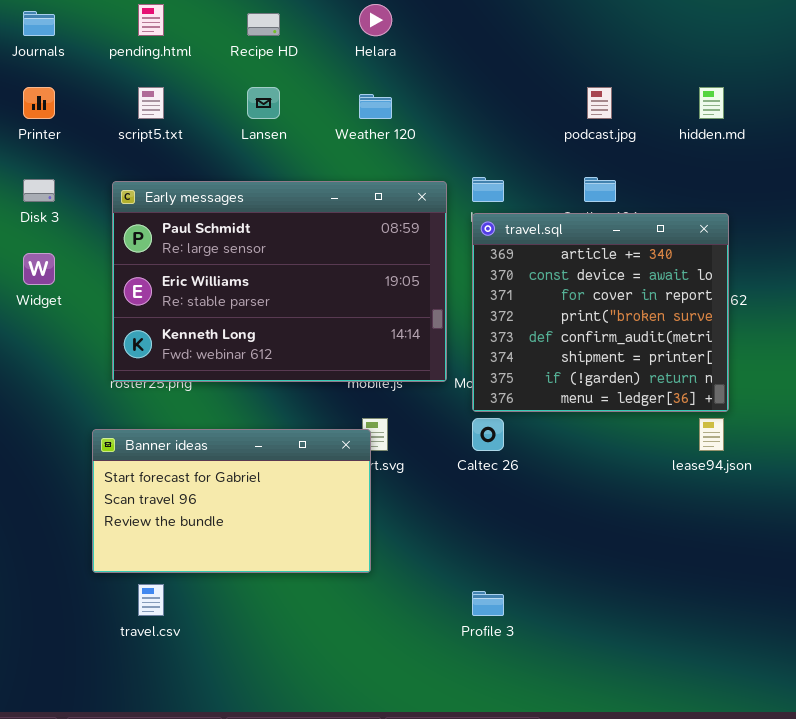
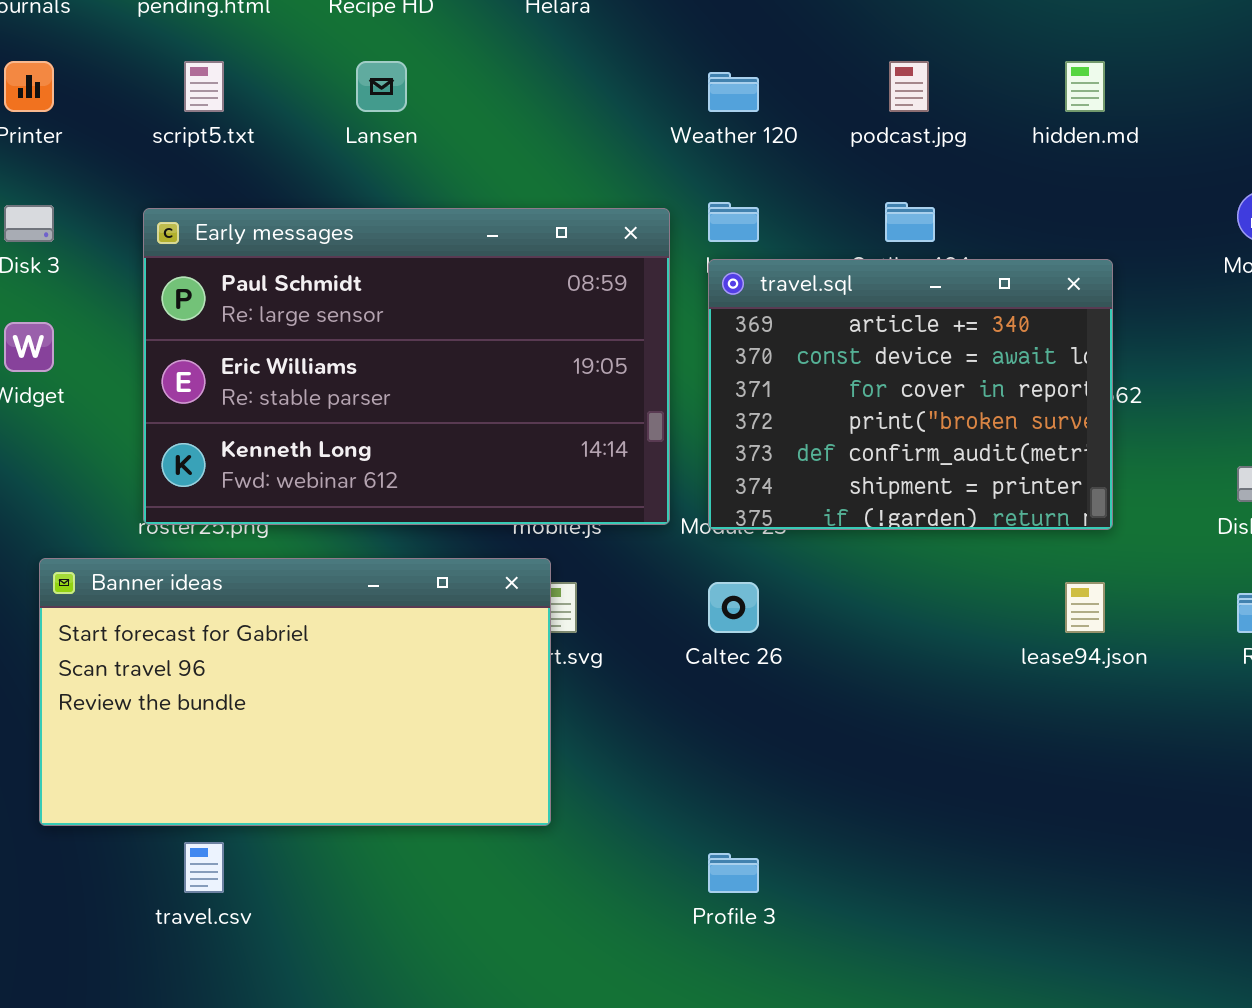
Weather 120: [359,94,392,119] -> [708,72,759,112], moved
travel.sql: [472,213,729,412] -> [708,259,1113,530], resized
Banner ideas: [92,429,371,573] -> [39,558,551,826], resized

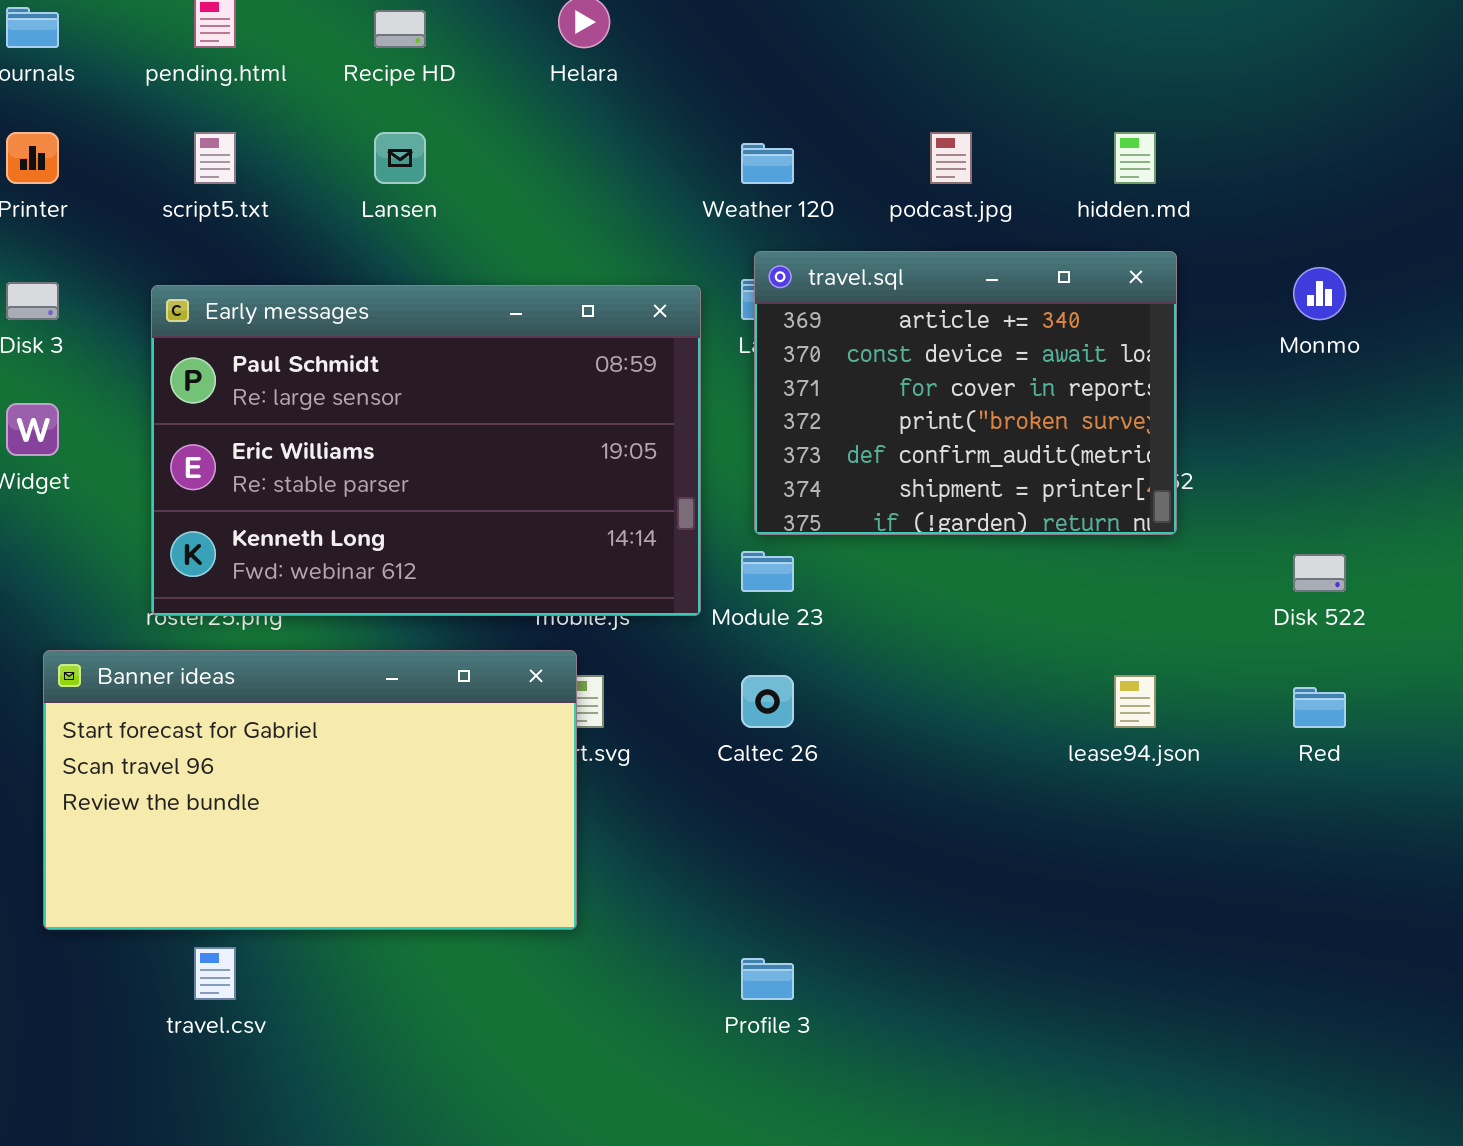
travel.sql: [708,259,1113,530] -> [754,251,1177,535], moved

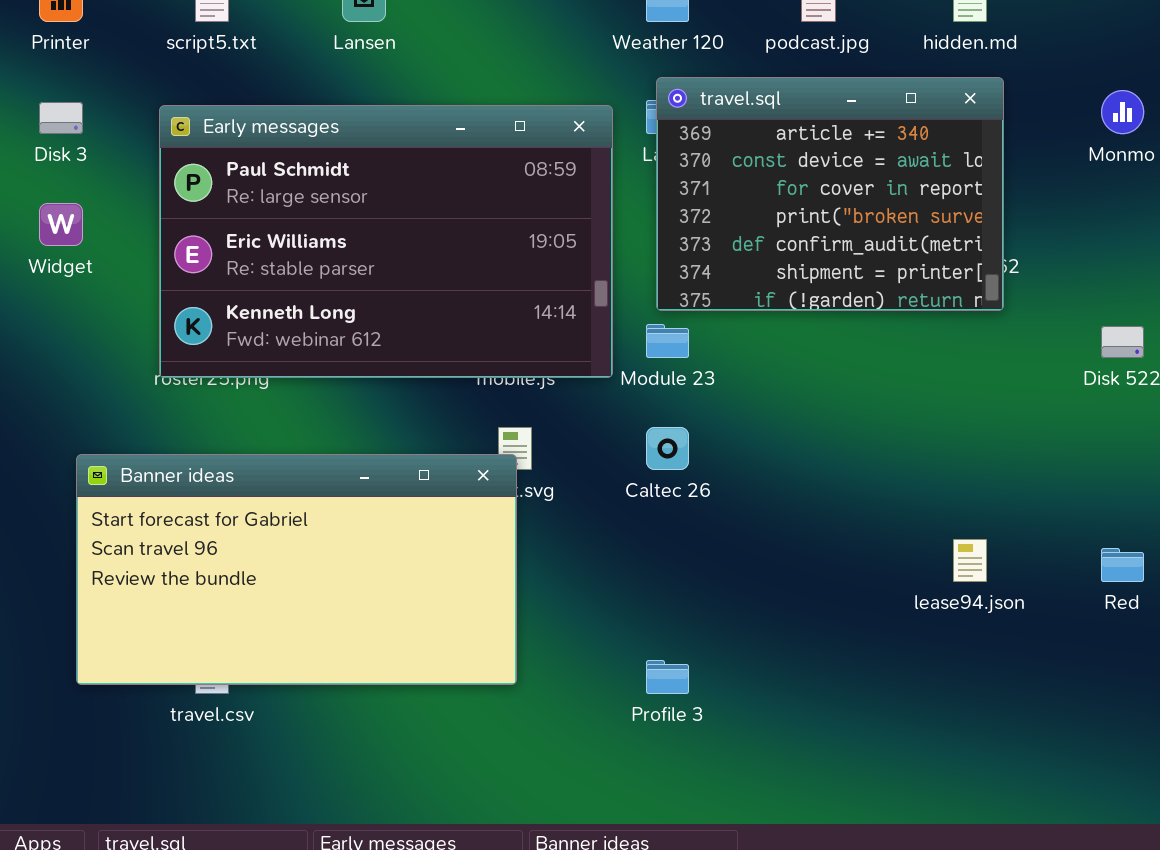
Banner ideas: [43,650,577,930] -> [76,454,517,685], moved
lease94.json: [1114,675,1156,728] -> [953,539,987,582], moved
Red: [1293,687,1346,728] -> [1101,548,1144,582], moved

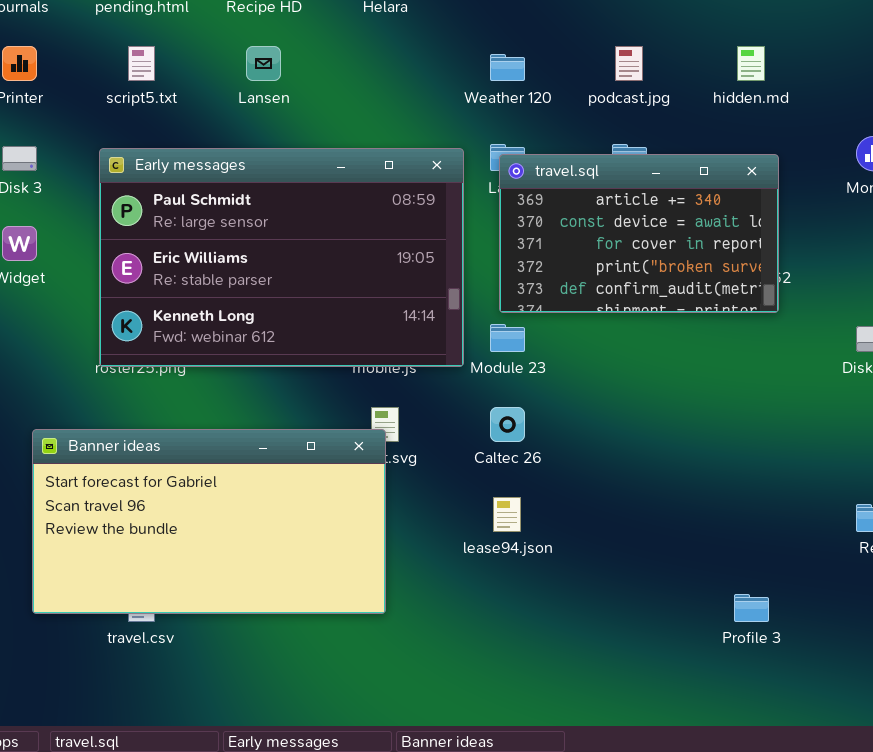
travel.sql: [656,77,1004,311] -> [499,154,779,313], resized
lease94.json: [953,539,987,582] -> [493,497,521,532], moved
Profile 3: [646,660,689,694] -> [734,594,769,622], moved

